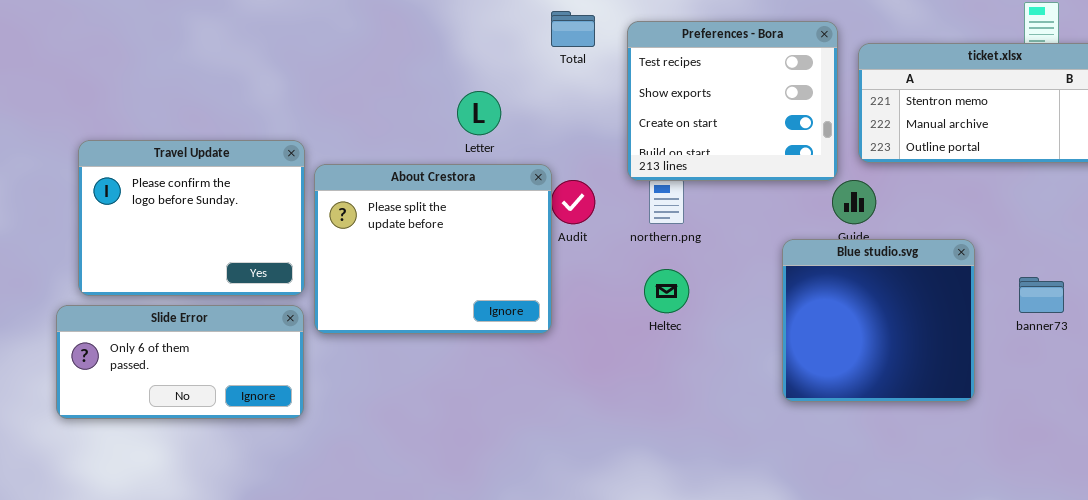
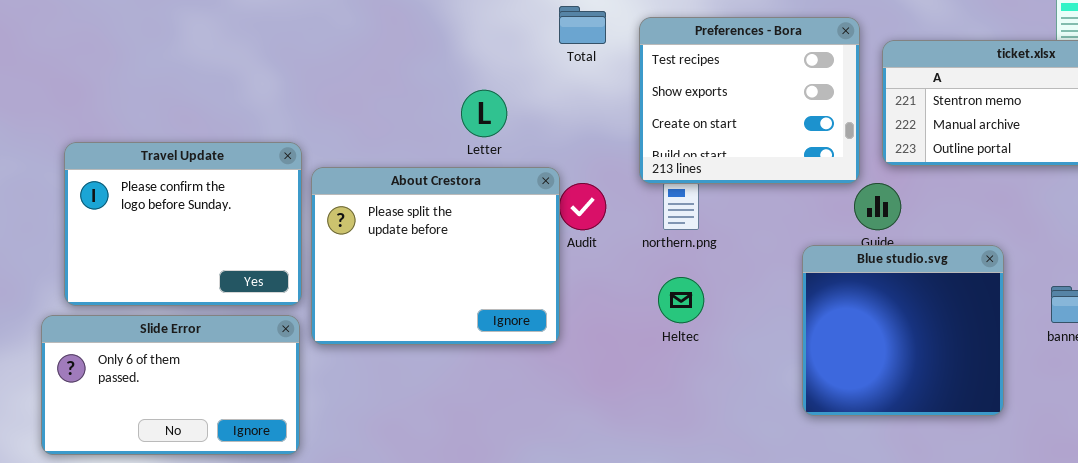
Slide Error: [56,305,304,419] -> [41,315,300,455], resized

